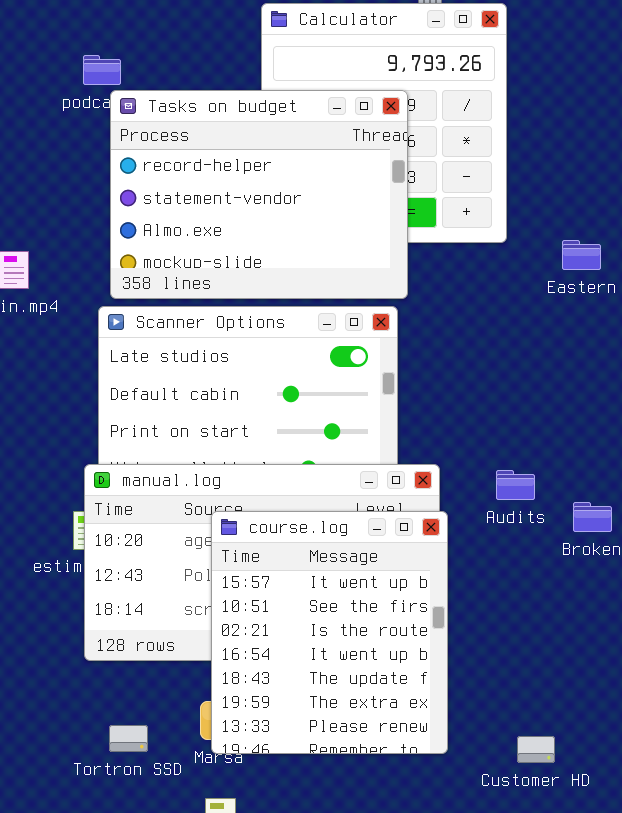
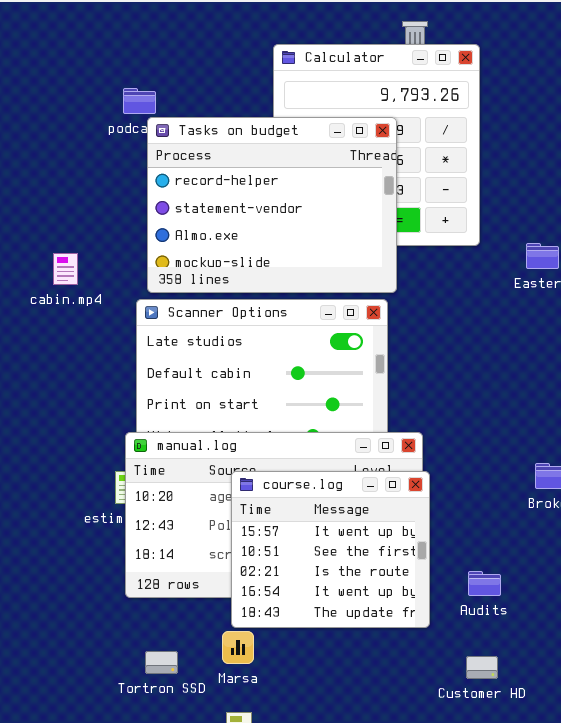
Audits: [496,470,535,500] -> [468,571,501,596], moved
course.log: [211,511,448,754] -> [231,471,430,628], resized
Customer HD: [517,736,555,763] -> [466,656,498,679], moved

